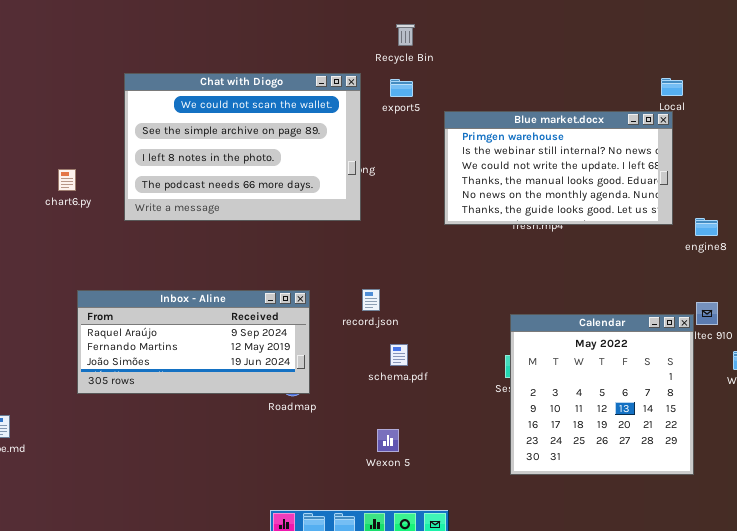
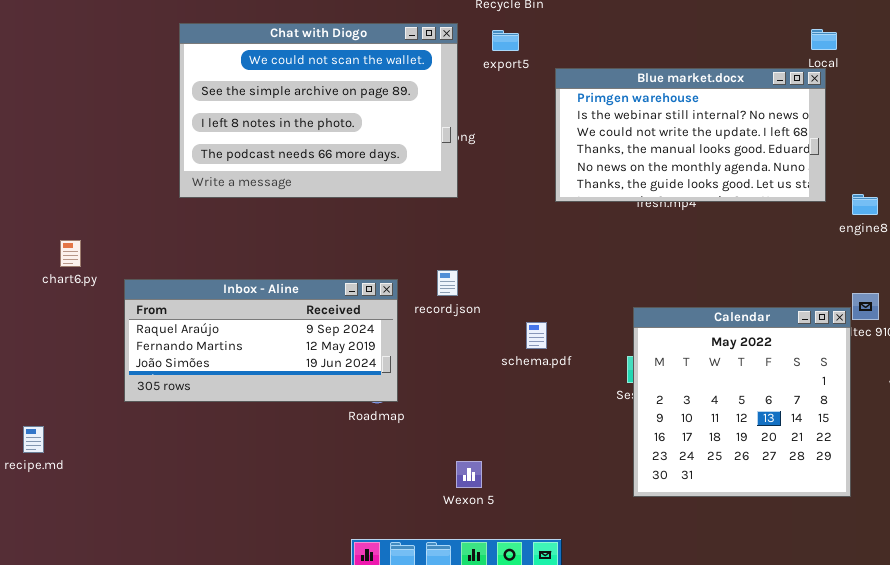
chart6.py: [58,169,76,191] -> [60,240,81,267], moved
record.json: [362,289,380,311] -> [437,270,458,296], moved
schema.pdf: [390,344,408,366] -> [526,322,547,349], moved
Wexon 5: [377,429,399,452] -> [456,461,482,488], moved

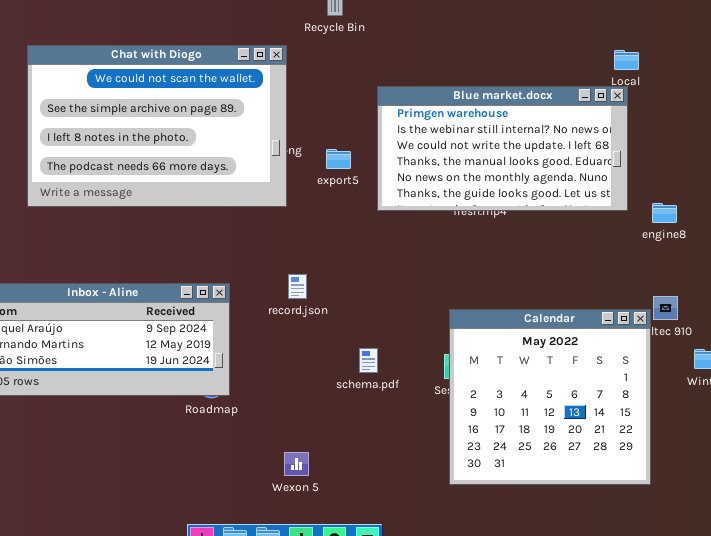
export5: [492,30,519,51] -> [326,149,351,169], moved
record.json: [437,270,458,296] -> [288,274,307,299], moved
schema.pdf: [526,322,547,349] -> [359,348,378,373], moved

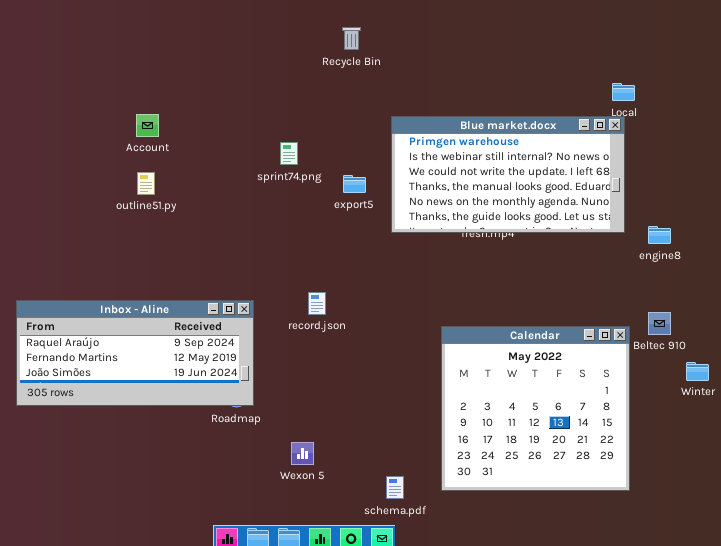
Chat with Diogo: [27,45,287,207] -> none, closed
Calendar: [449,309,651,485] -> [441,326,630,491], moved
schema.pdf: [359,348,378,373] -> [386,476,404,499], moved
Wexon 5: [284,452,309,476] -> [291,442,314,465], moved

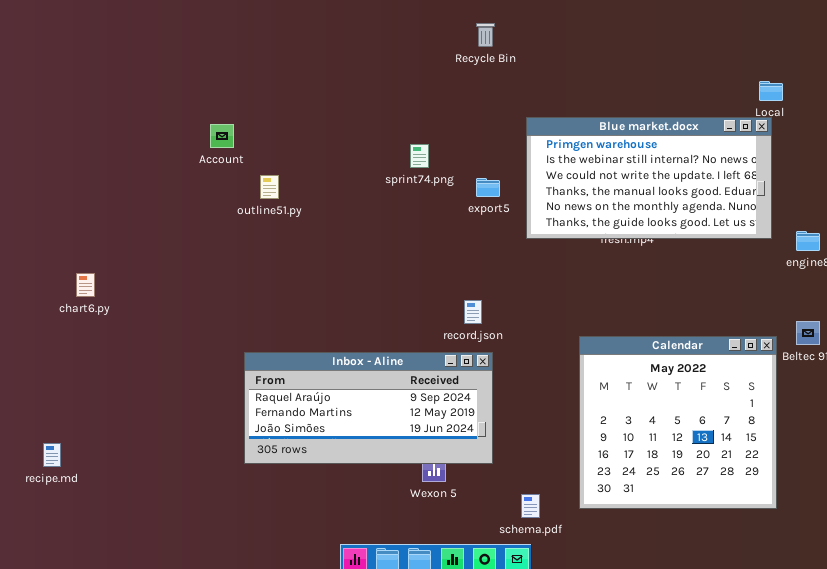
Account: [136,114,159,137] -> [210,124,234,148], moved
record.json: [308,292,326,315] -> [464,300,482,324], moved
Inbox - Aline: [16,300,254,406] -> [244,352,493,464], moved

